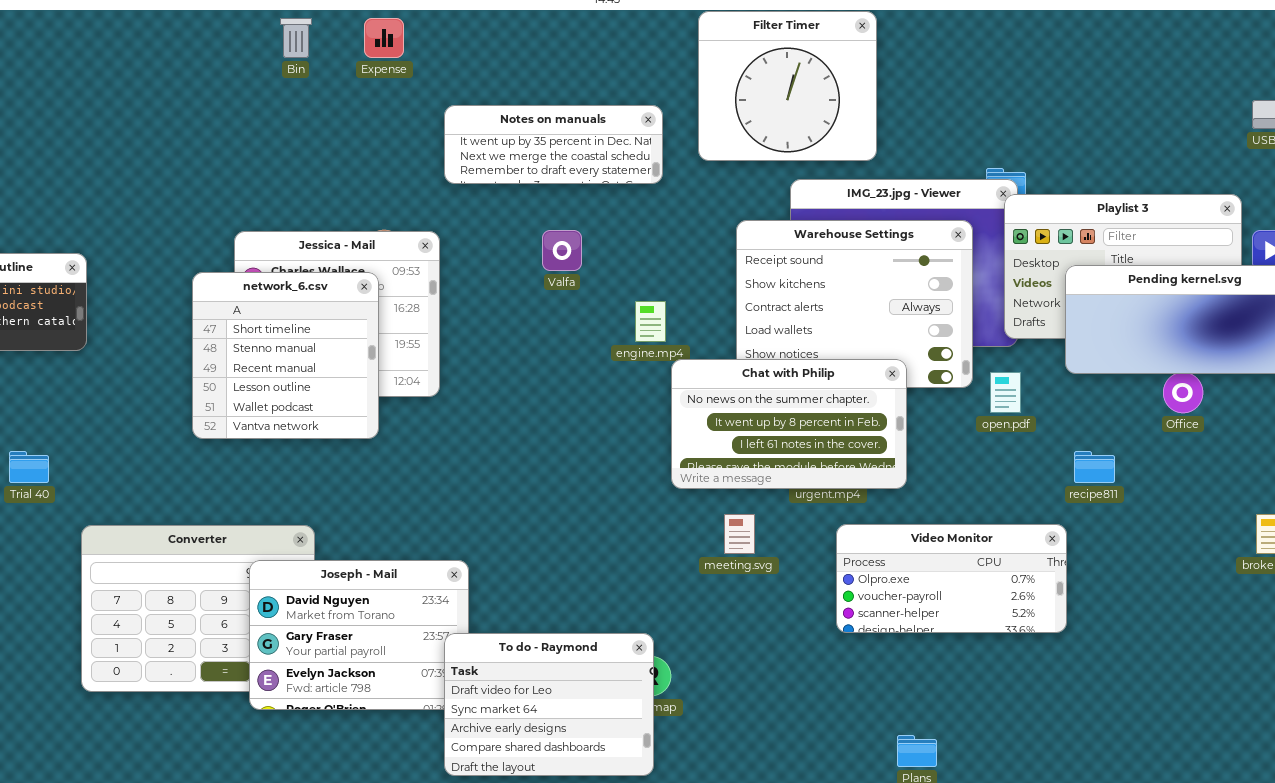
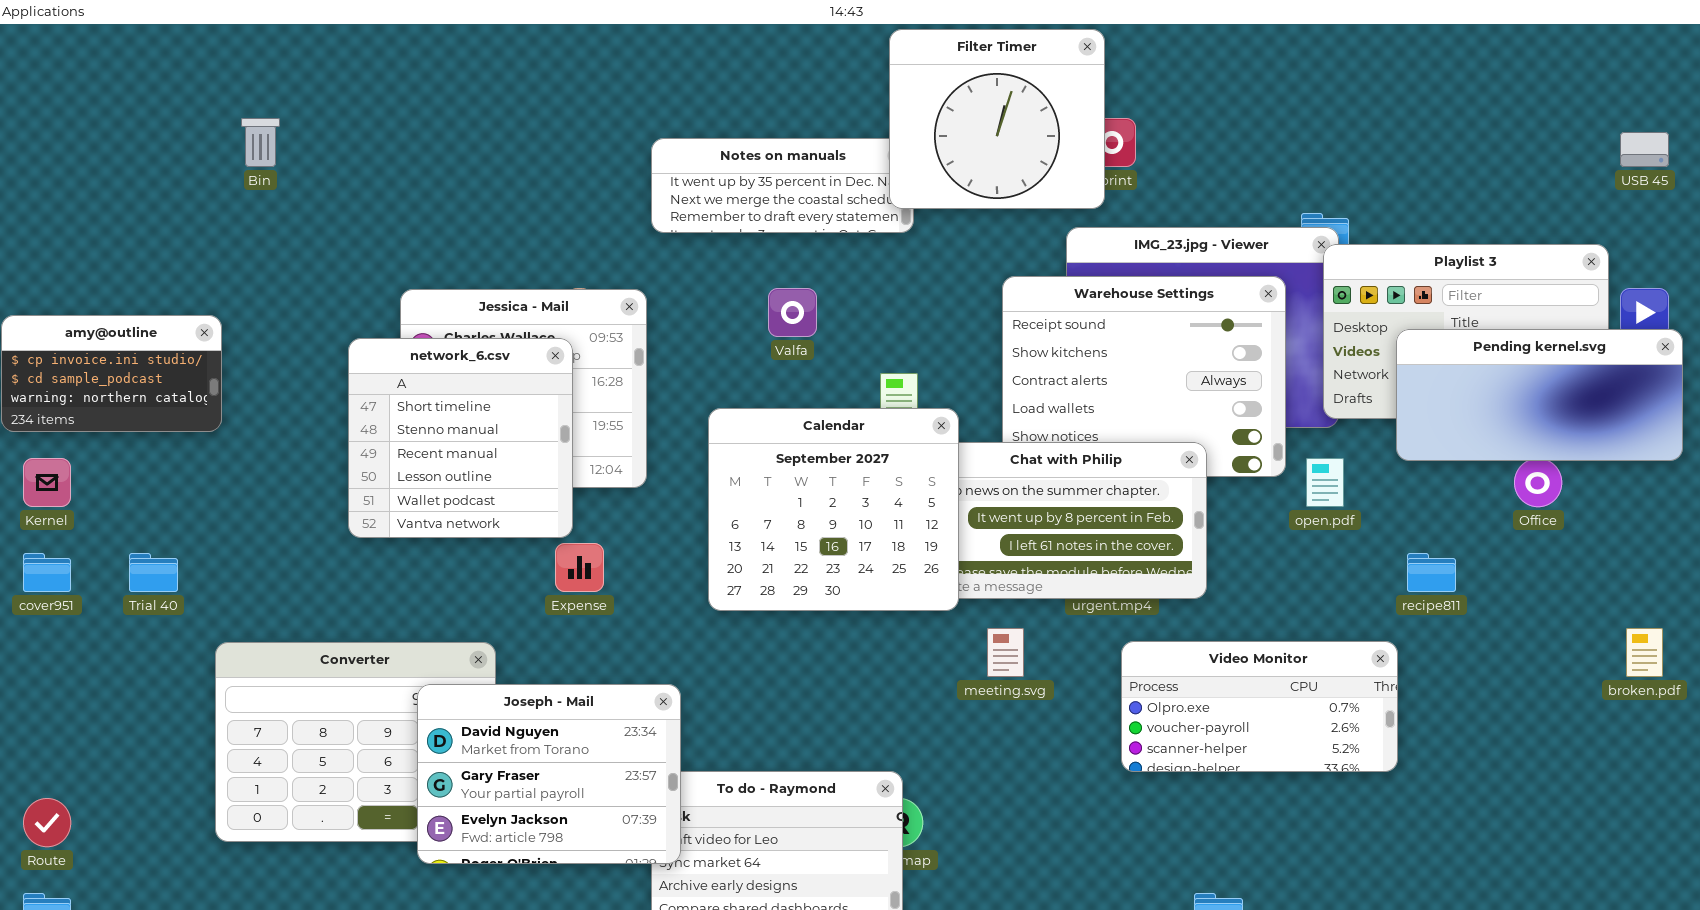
Filter Timer: [698,11,877,161] -> [889,29,1105,209], moved
Bin: [280,18,312,58] -> [241,118,280,167], moved
Expense: [364,18,404,58] -> [555,543,604,592], moved
Calendar: none -> [708,408,959,611], opened
Joseph - Mail: [249,560,469,710] -> [417,684,681,864], raised

